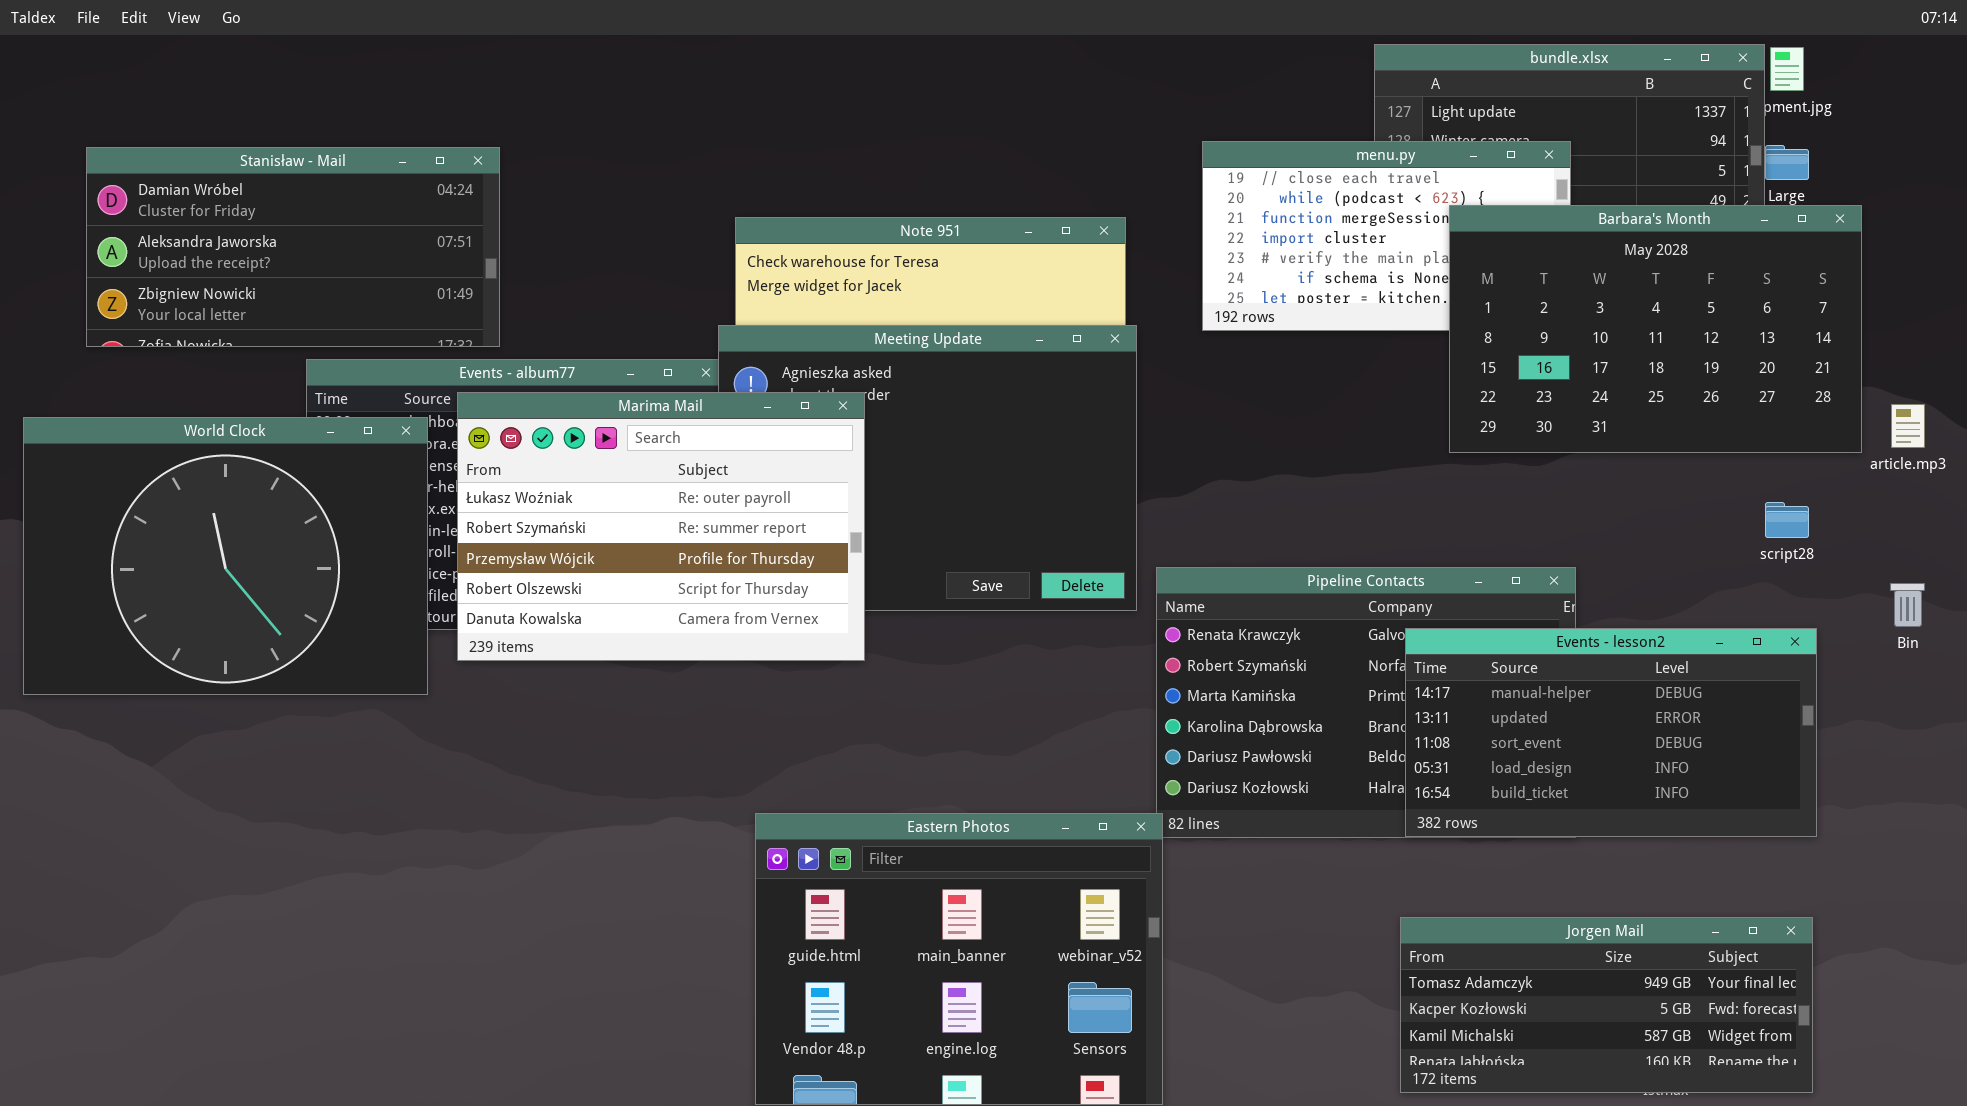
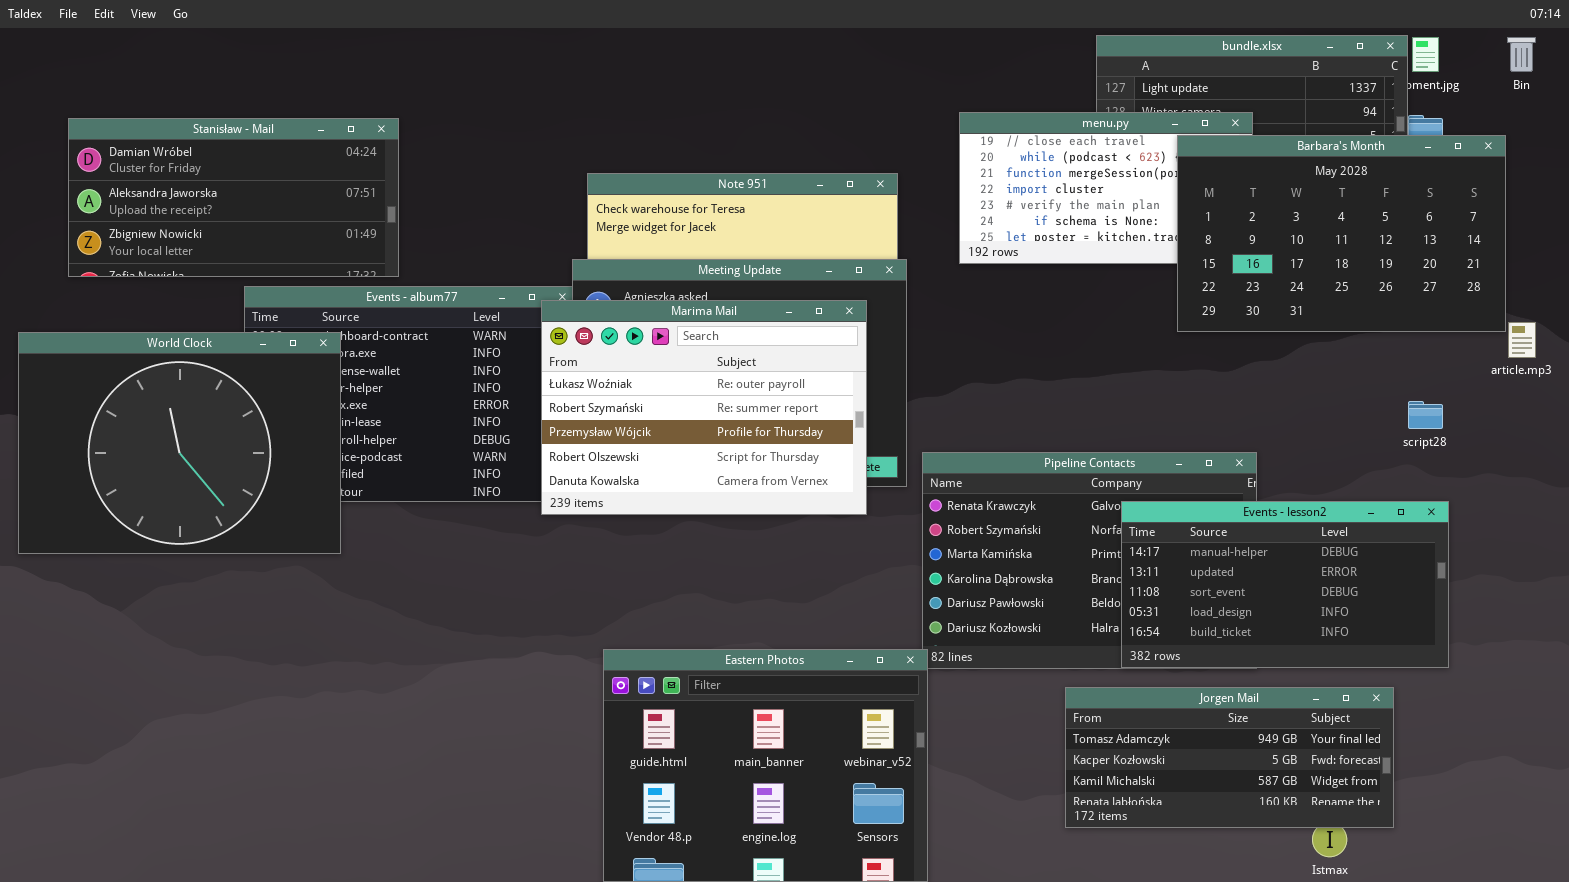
Barbara's Month: [1449,205,1862,453] -> [1177,135,1506,332], moved
Marima Mail: [457,392,865,661] -> [541,300,867,515], moved
Bin: [1890,583,1925,627] -> [1507,37,1536,72], moved
Jorgen Mail: [1400,917,1813,1093] -> [1065,687,1394,828], moved

